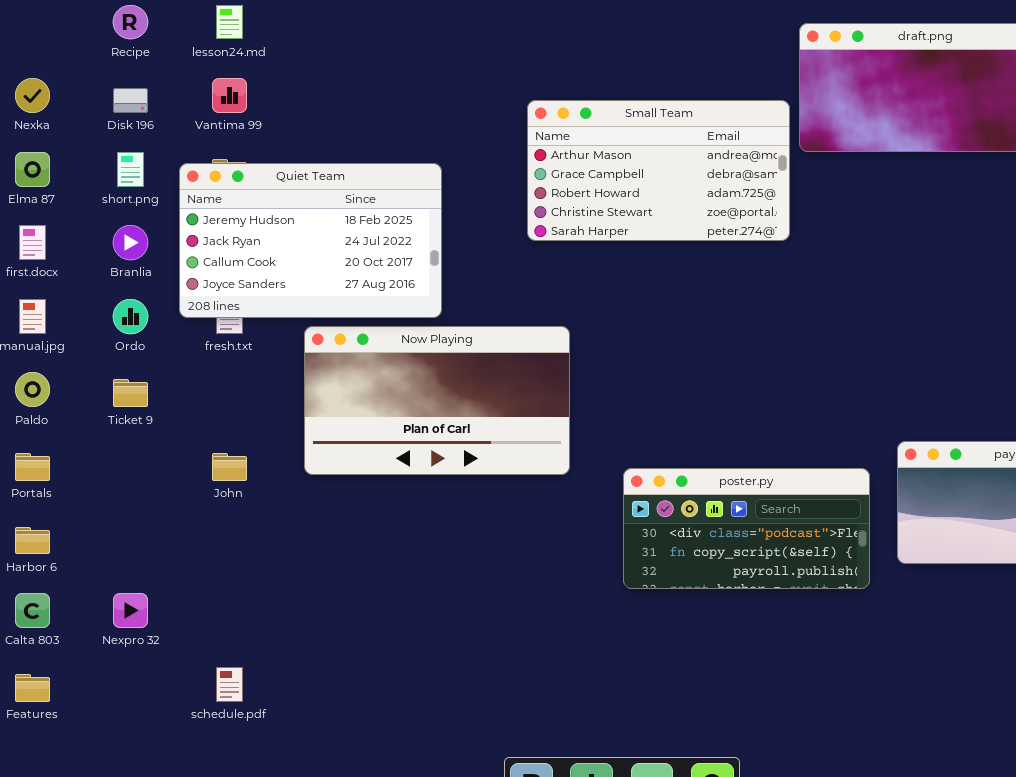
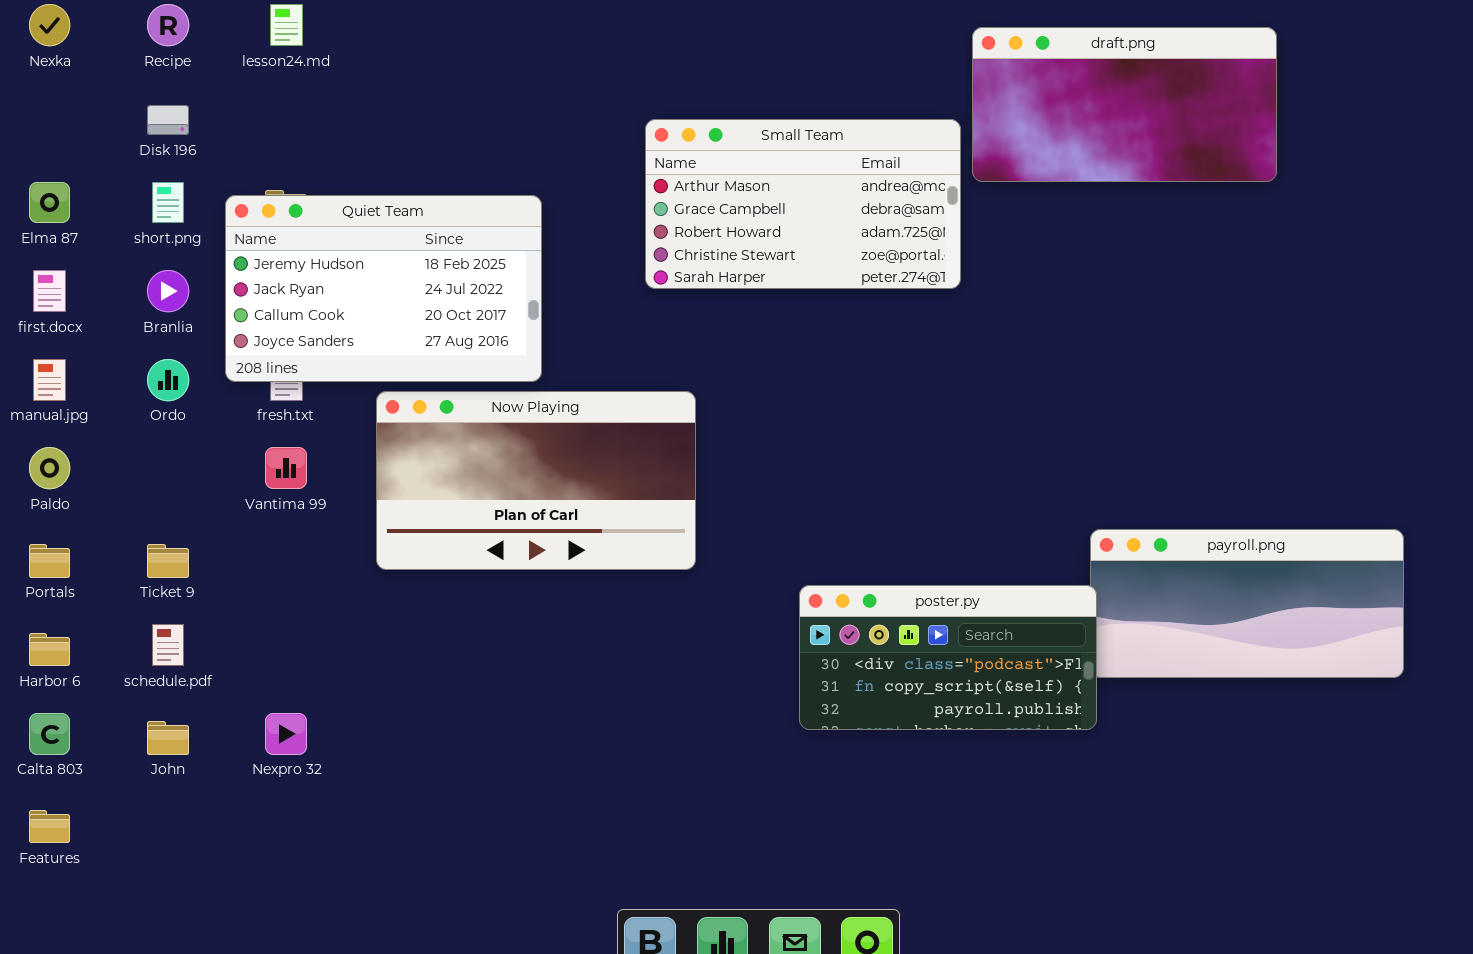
Nexka: [15,78,50,113] -> [29,4,70,46], moved
Vantima 99: [212,78,247,113] -> [265,447,307,489], moved
Ticket 9: [113,379,148,407] -> [147,544,189,578], moved
John: [212,453,247,481] -> [147,721,189,755], moved
poster.py: [623,468,870,589] -> [799,585,1097,730], moved
Nexpro 32: [113,593,148,628] -> [265,713,307,755], moved
schedule.pdf: [216,667,243,702] -> [152,624,184,666], moved

